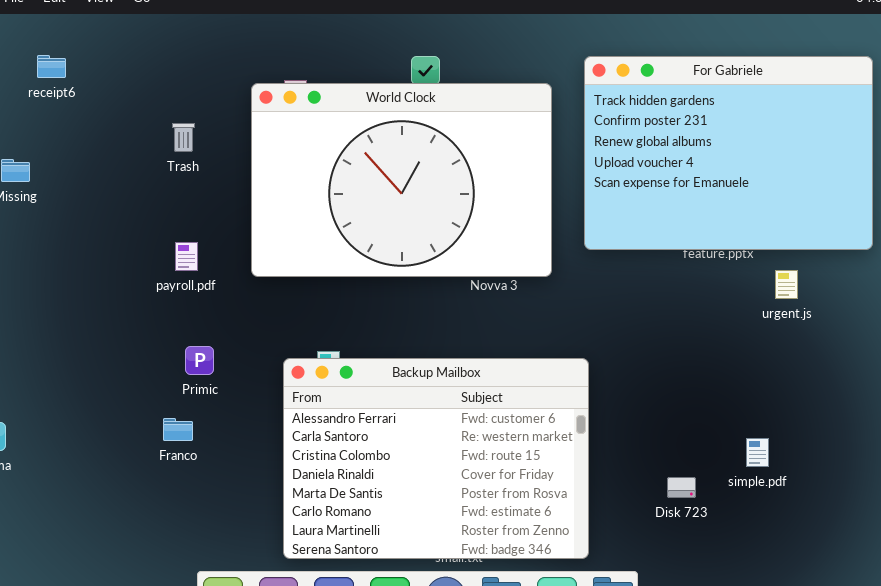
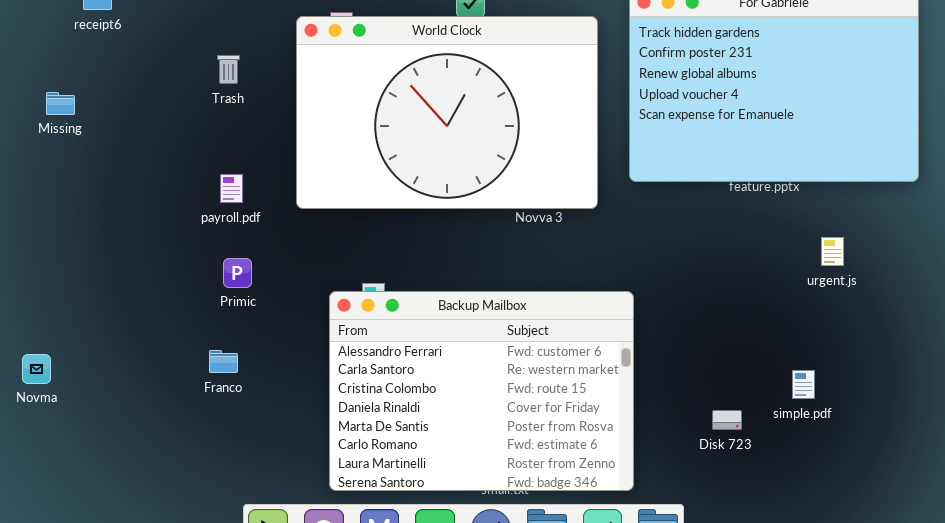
urgent.js: [775,270,798,299] -> [821,237,844,266], moved
Primic: [185,346,214,375] -> [223,258,252,288], moved

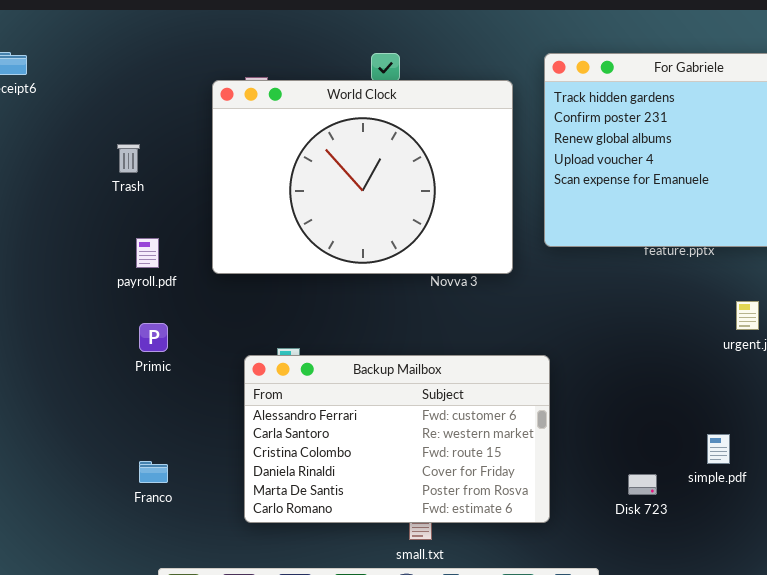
Trash: [217,55,240,84] -> [117,144,140,173], moved
Backup Mailbox: [329,291,634,491] -> [244,355,550,523], resized
Franco: [209,350,238,373] -> [139,461,168,483], moved

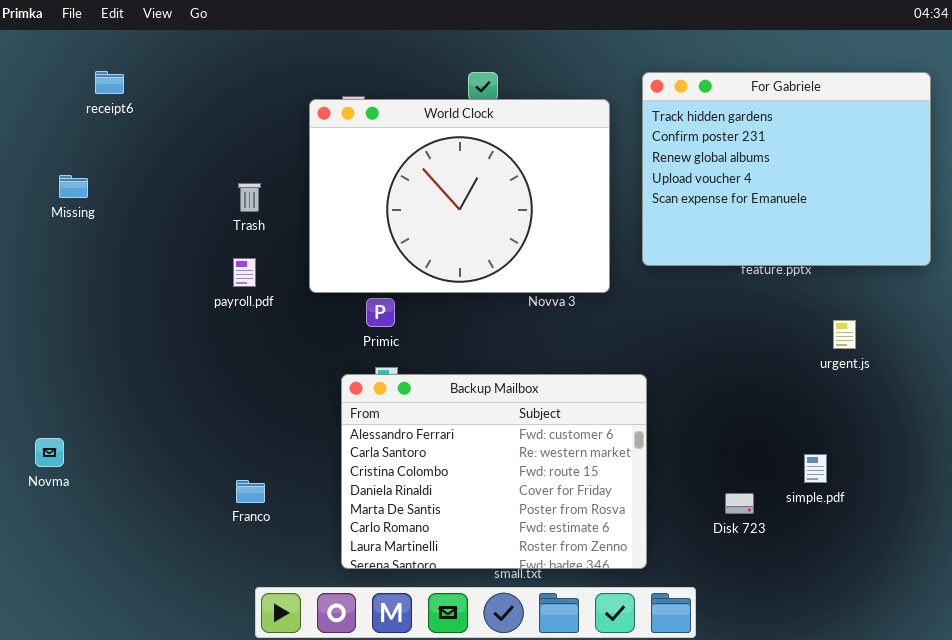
Trash: [117,144,140,173] -> [238,183,261,212], moved
Primic: [139,323,168,352] -> [366,298,395,327], moved
Backup Mailbox: [244,355,550,523] -> [341,374,647,569], resized

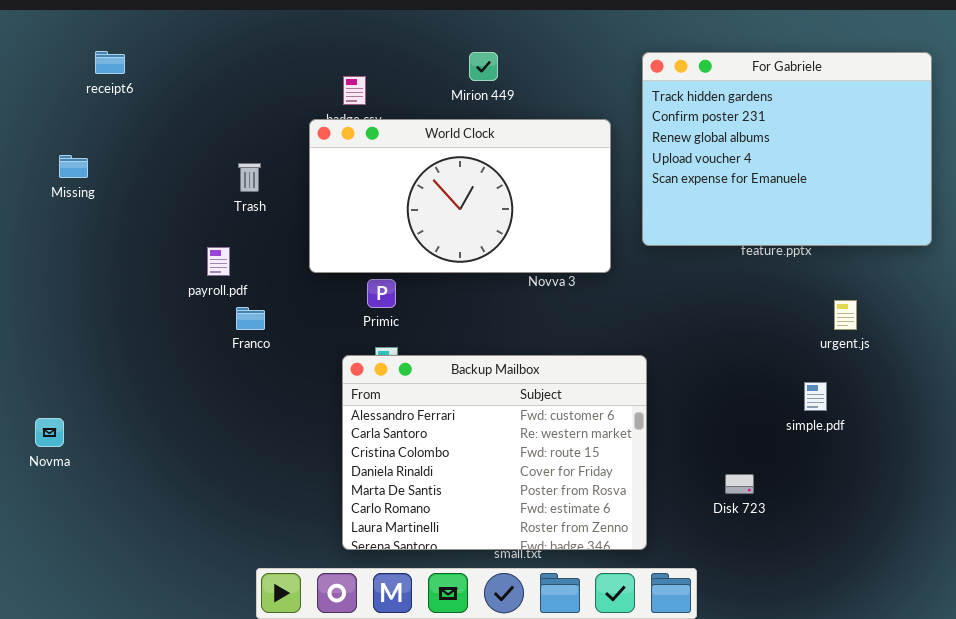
World Clock: [309,99,610,293] -> [309,119,611,273], resized
payroll.pdf: [233,258,256,287] -> [207,247,230,276], moved
simple.pdf: [804,454,827,483] -> [804,382,827,411], moved
Franco: [236,480,265,503] -> [236,307,265,330], moved

